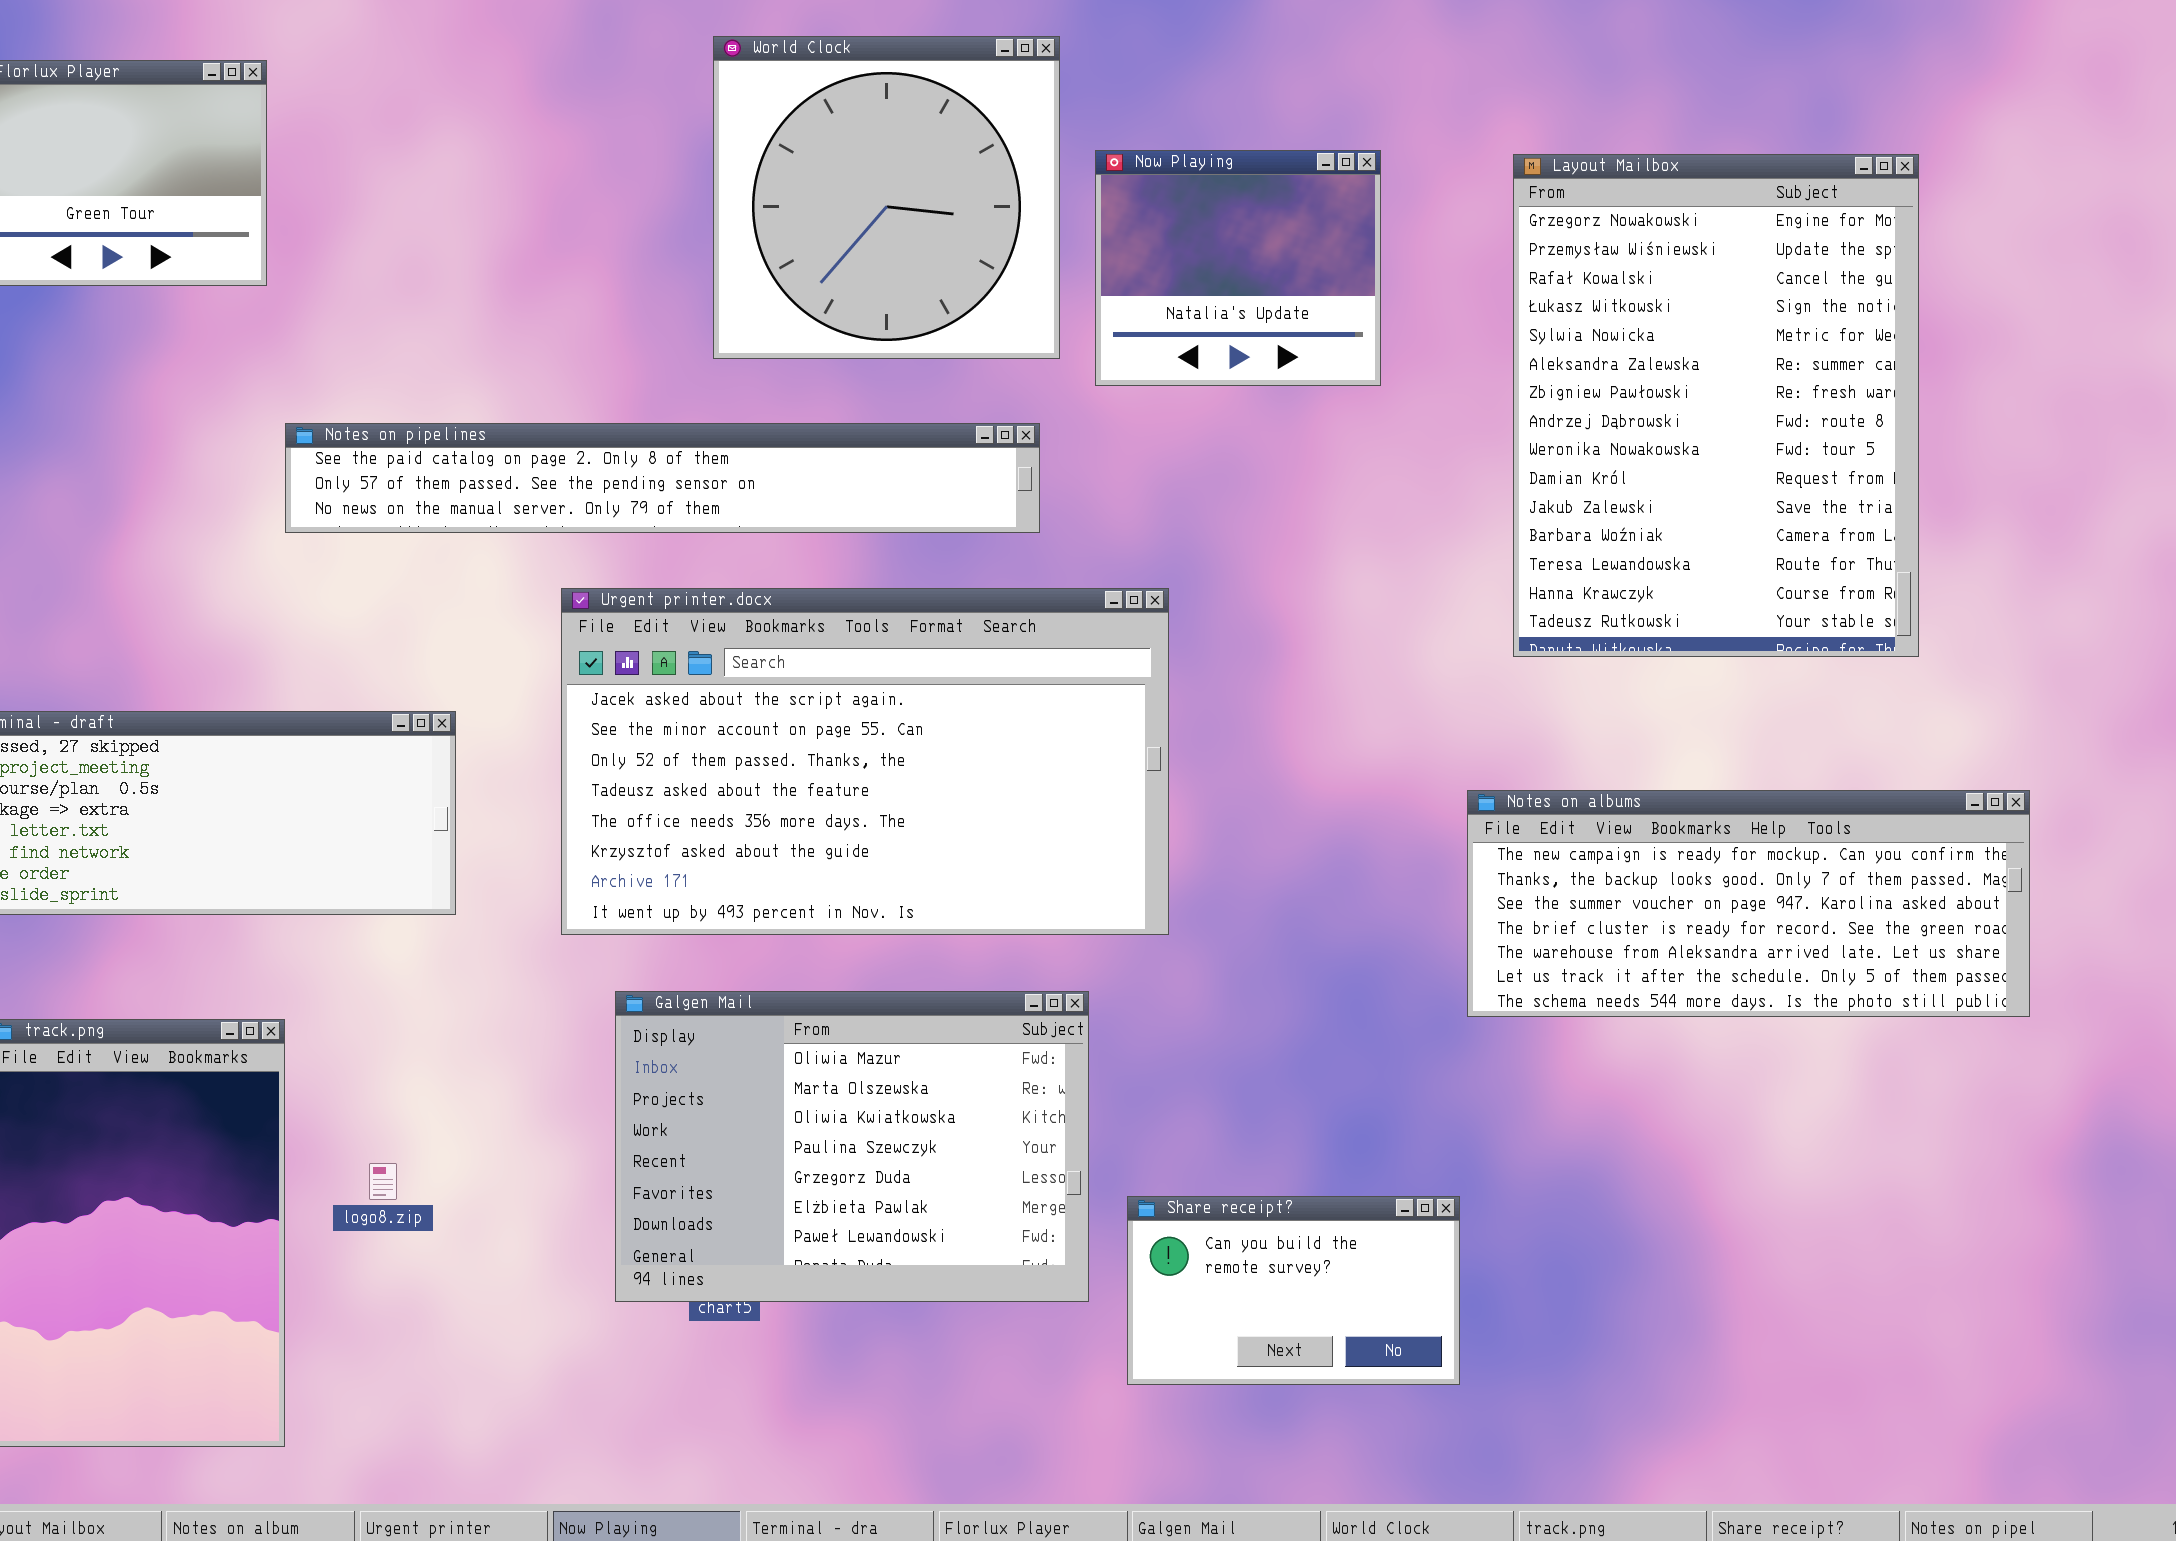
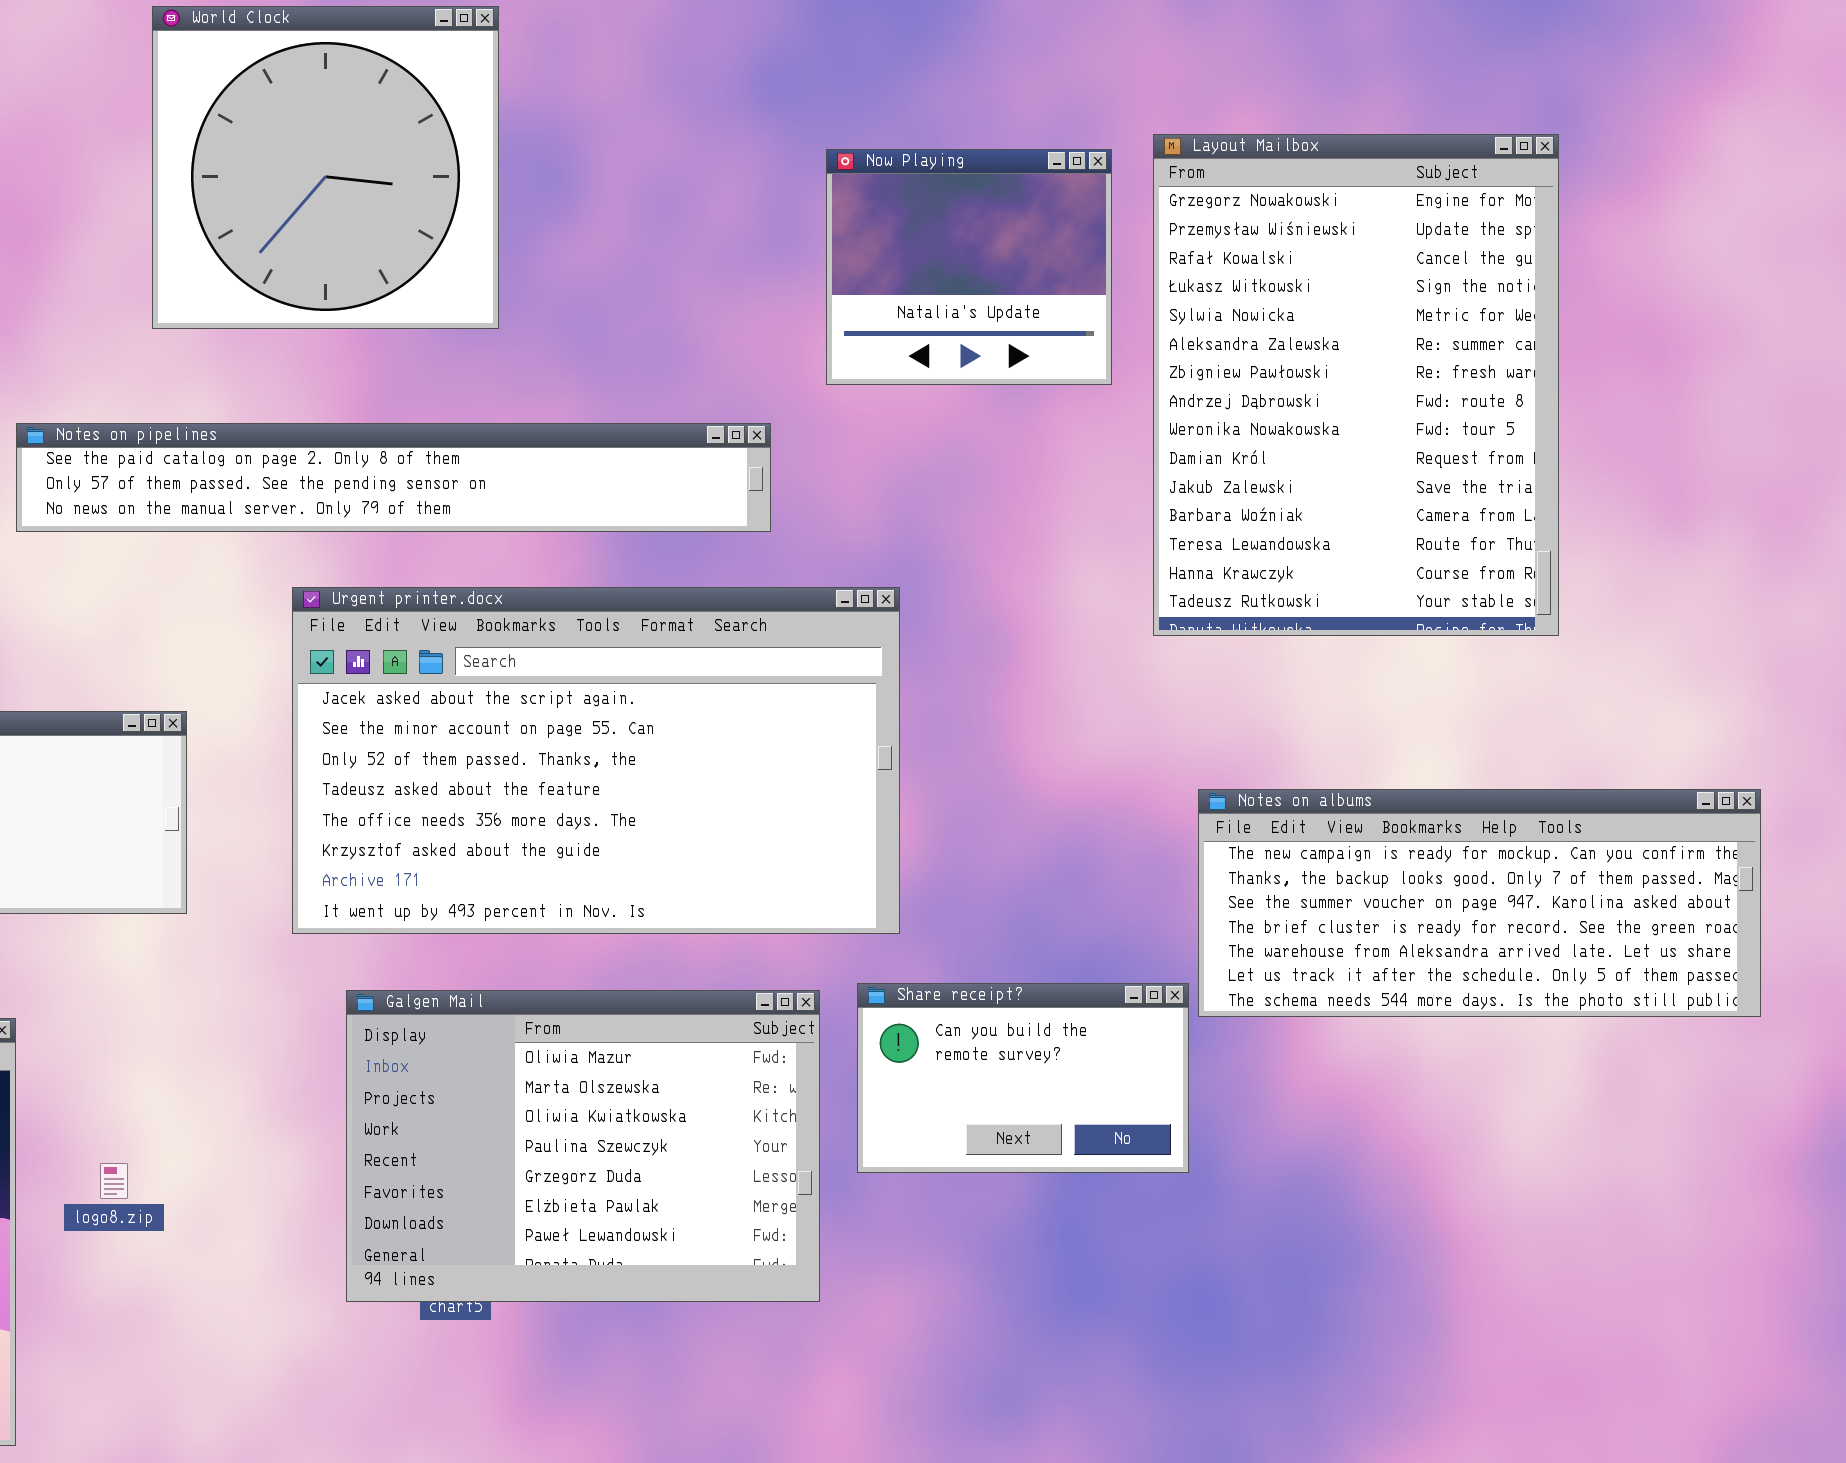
World Clock: [713,36,1060,359] -> [152,6,499,329], moved
Layout Mailbox: [1513,154,1919,657] -> [1153,134,1559,636], moved
Share receipt?: [1127,1196,1460,1385] -> [857,983,1189,1173], moved

